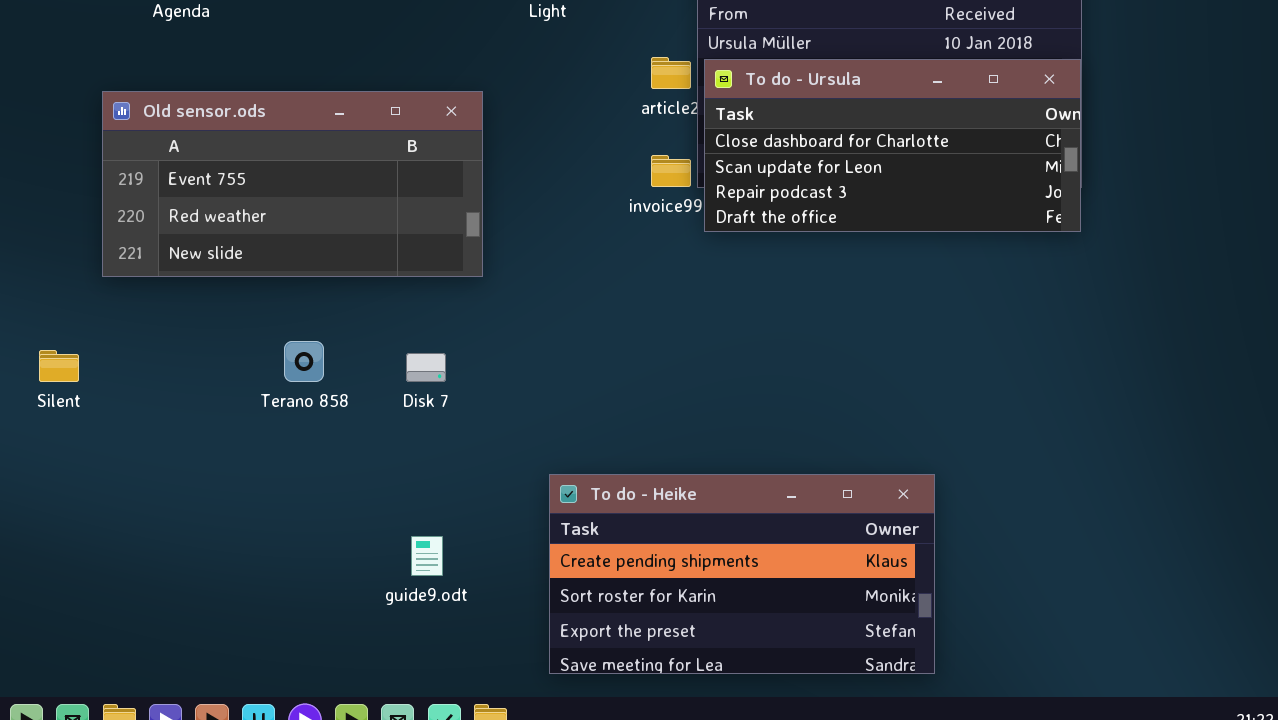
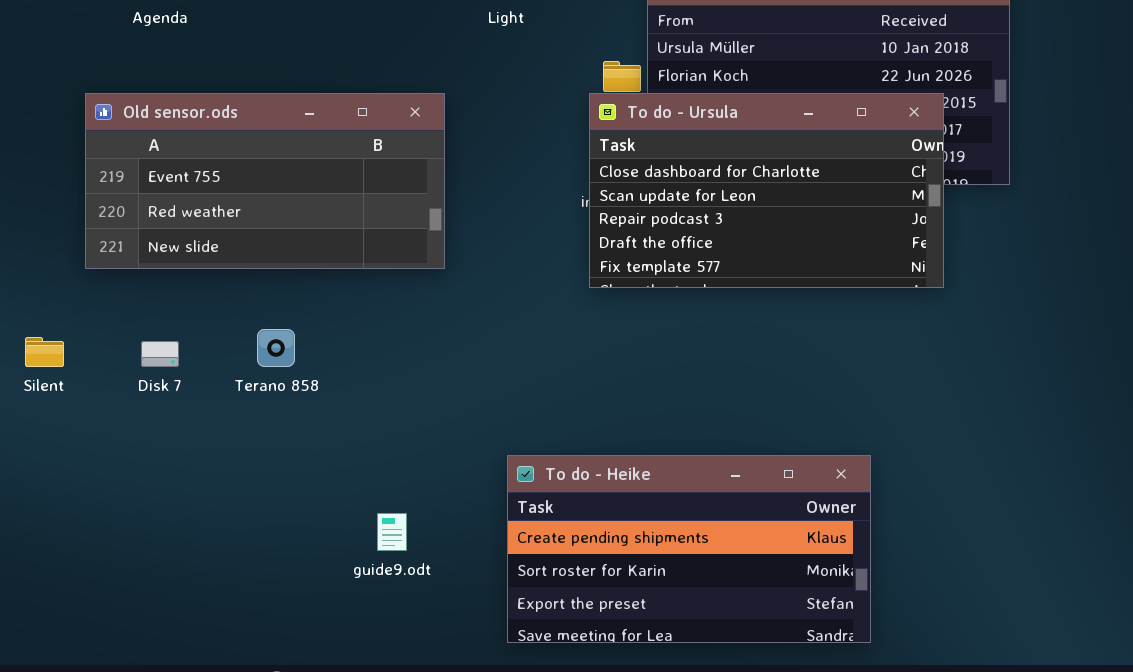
To do - Ursula: [704,59,1081,232] -> [589,93,944,288], moved, resized
Disk 7: [406,353,446,382] -> [141,341,179,367], moved

